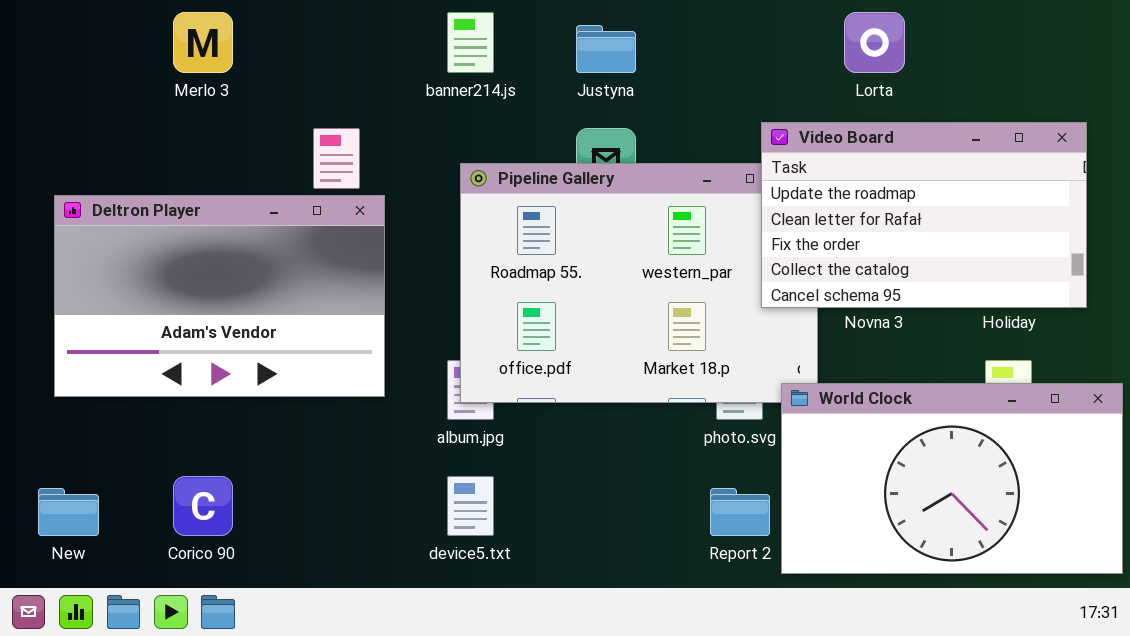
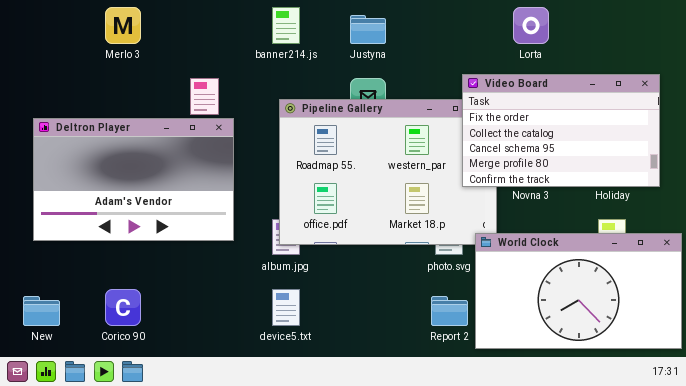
Video Board: [761,122,1087,308] -> [462,74,660,187], scrolled down 2 rows

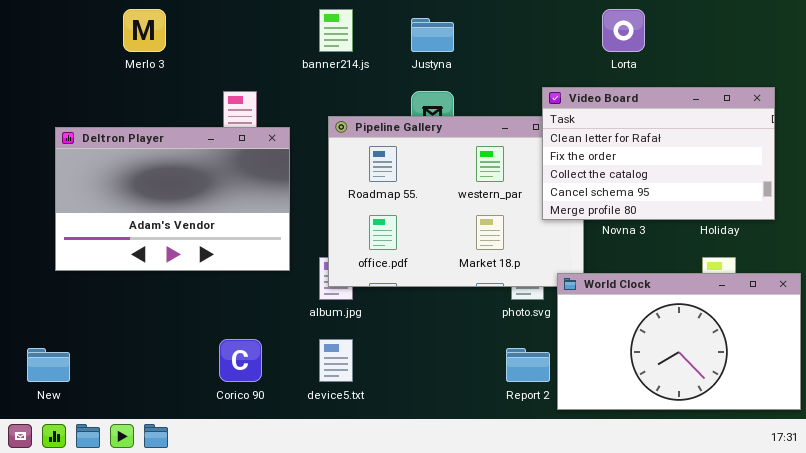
Video Board: [462,74,660,187] -> [542,87,775,220], scrolled up 1 row
Deltron Player: [33,118,234,241] -> [55,127,290,271], moved
Corico 90: [105,289,141,326] -> [219,339,262,382], moved

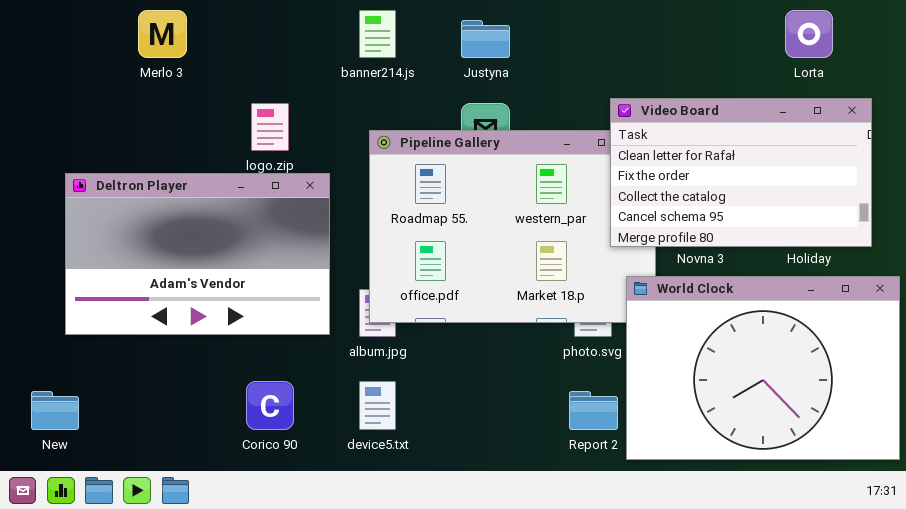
Lorta: [602,9,645,52] -> [785,10,833,58], moved
Deltron Player: [55,127,290,271] -> [65,173,330,335], moved
World Clock: [557,273,801,410] -> [626,276,900,460], resized

